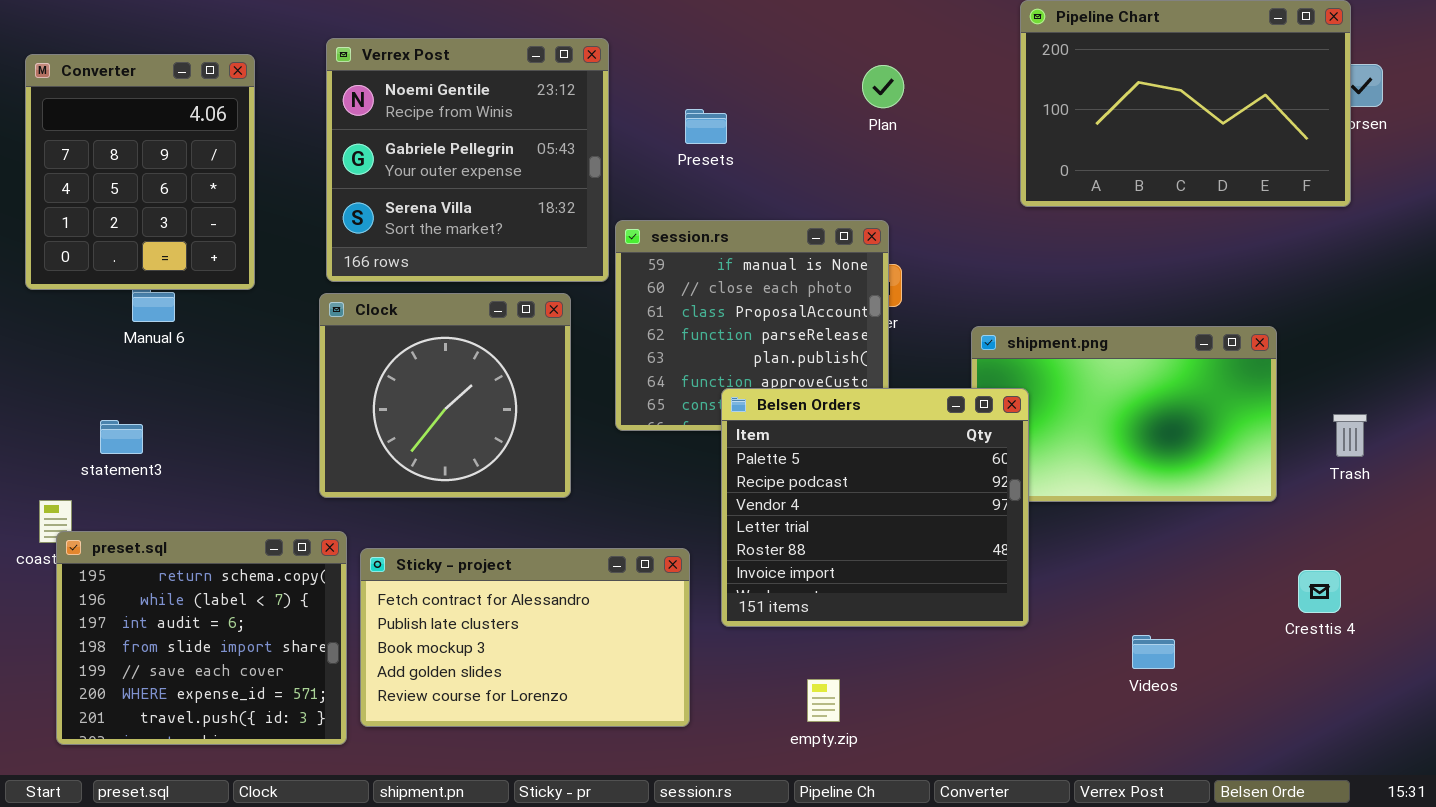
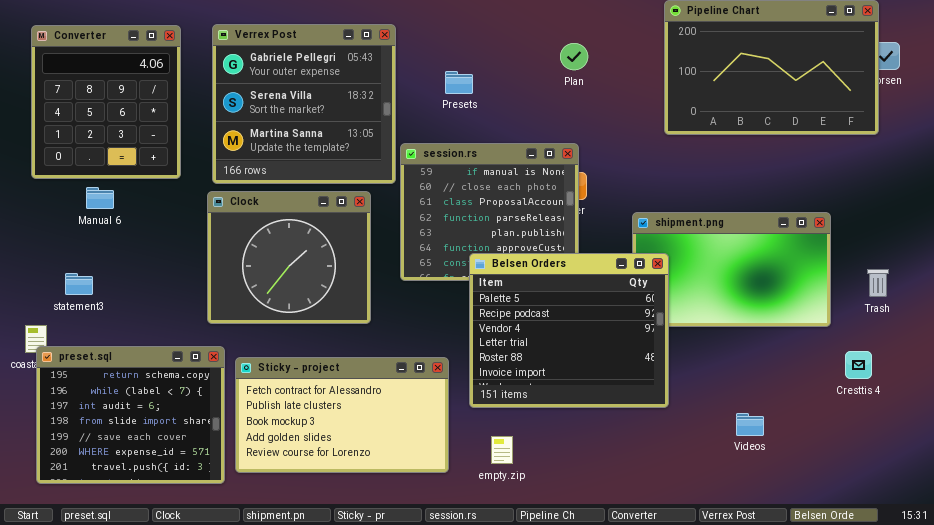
Verrex Post: [326,38,609,282] -> [212,24,396,184], scrolled down 1 row
Converter: [25,54,255,290] -> [31,25,181,179], moved
Cresttis 4: [1298,570,1341,613] -> [845,351,872,379], moved
empty.zip: [807,679,840,722] -> [491,436,513,464], moved

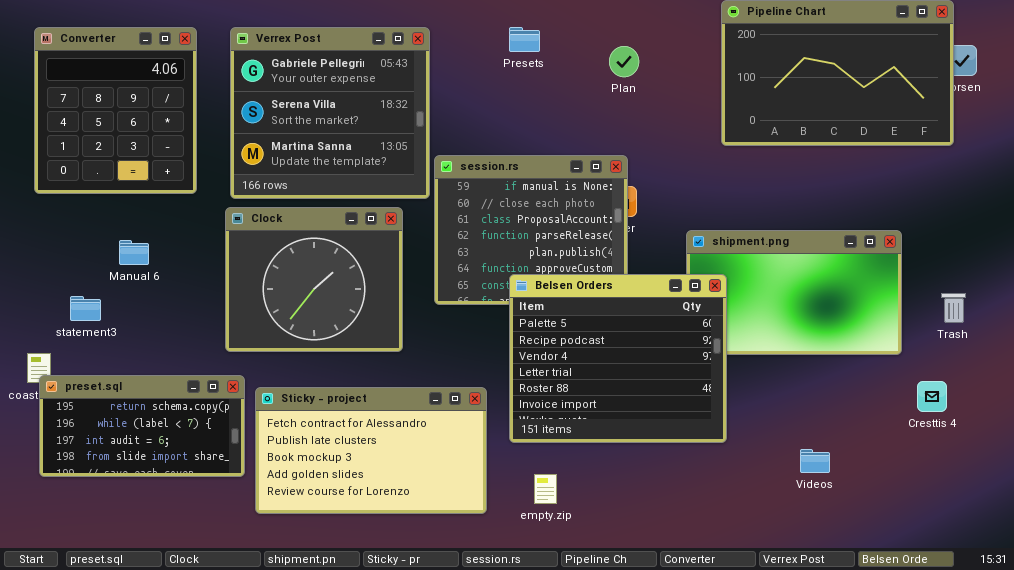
Presets: [445,71,473,94] -> [509,27,540,52], moved
Manual 6: [86,187,114,209] -> [119,240,149,265], moved
preset.sql: [36,346,225,484] -> [39,375,245,477], resized

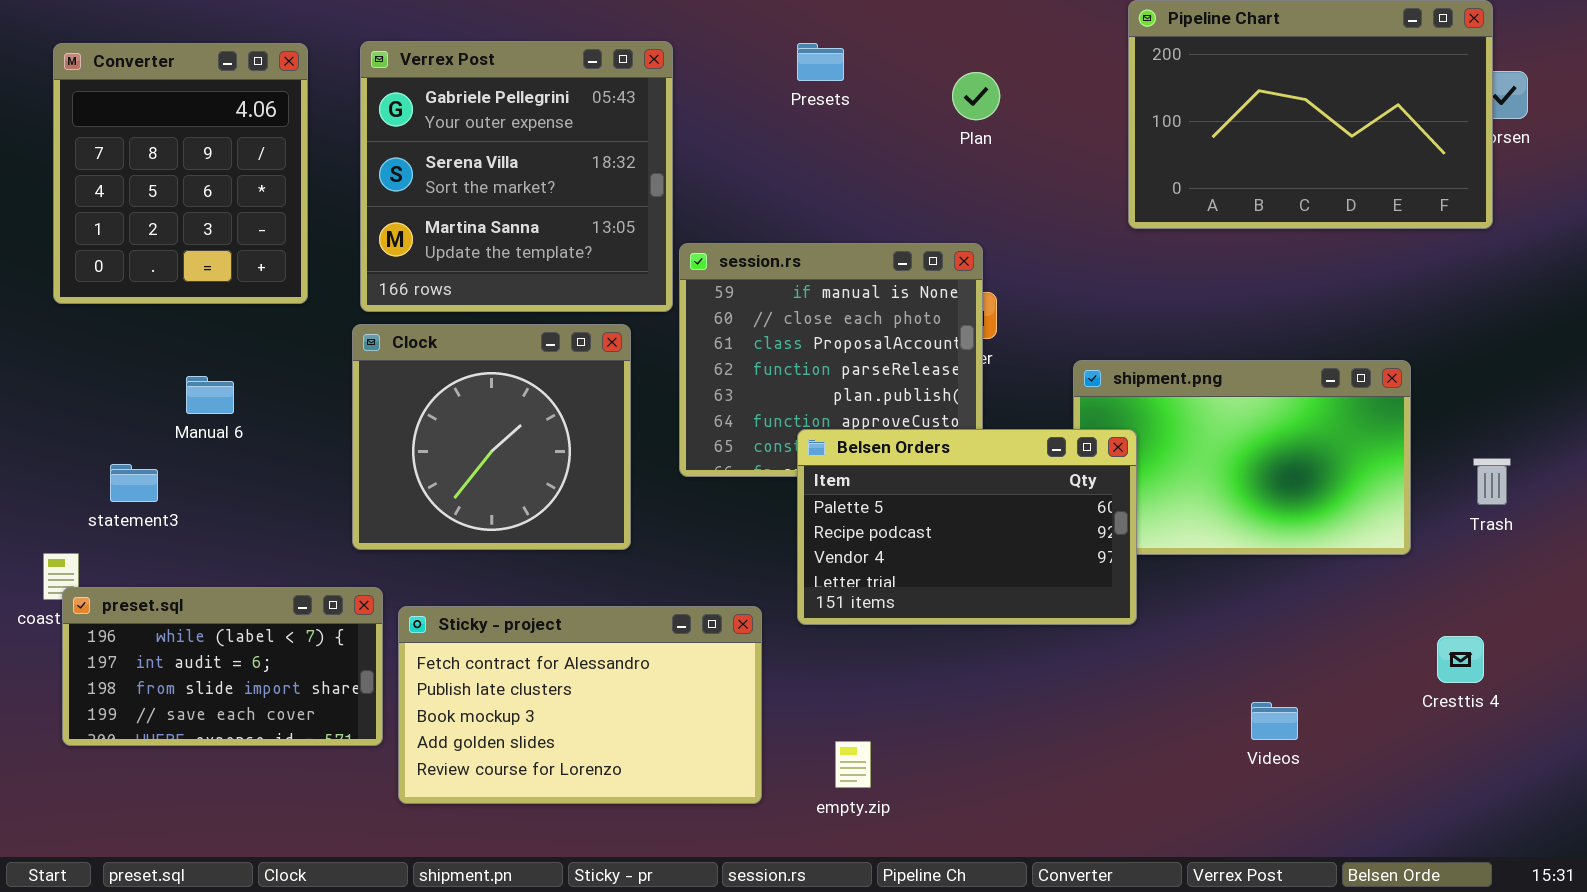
Belsen Orders: [509,274,727,443] -> [797,429,1137,625], resized
preset.sql: [39,375,245,477] -> [62,587,383,746], scrolled down 1 row
Cresttis 4: [917,381,947,412] -> [1437,636,1484,683], moved

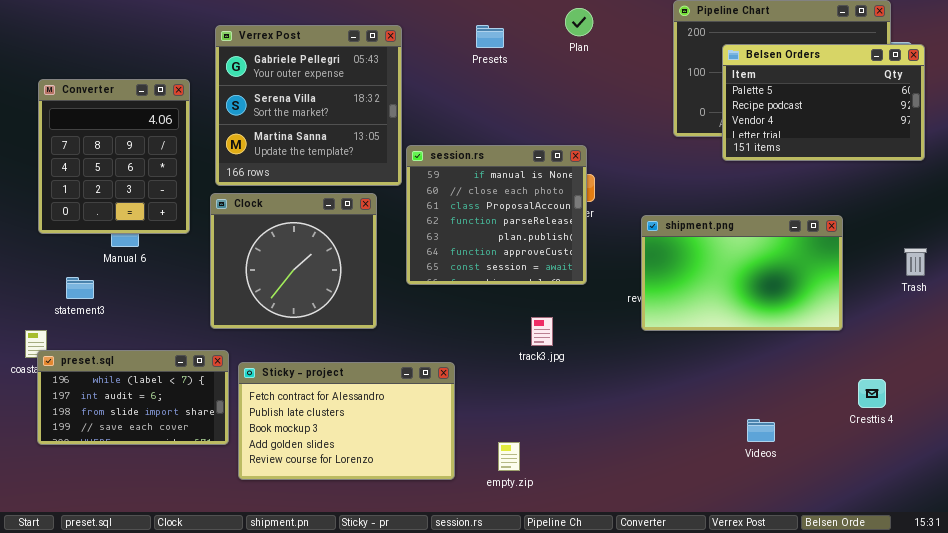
Converter: [53,43,308,304] -> [38,79,190,234], moved
Plan: [952,72,1000,120] -> [565,8,593,36], moved
Belsen Orders: [797,429,1137,625] -> [722,44,925,161], moved
Trash: [1473,458,1511,505] -> [904,248,927,276], moved

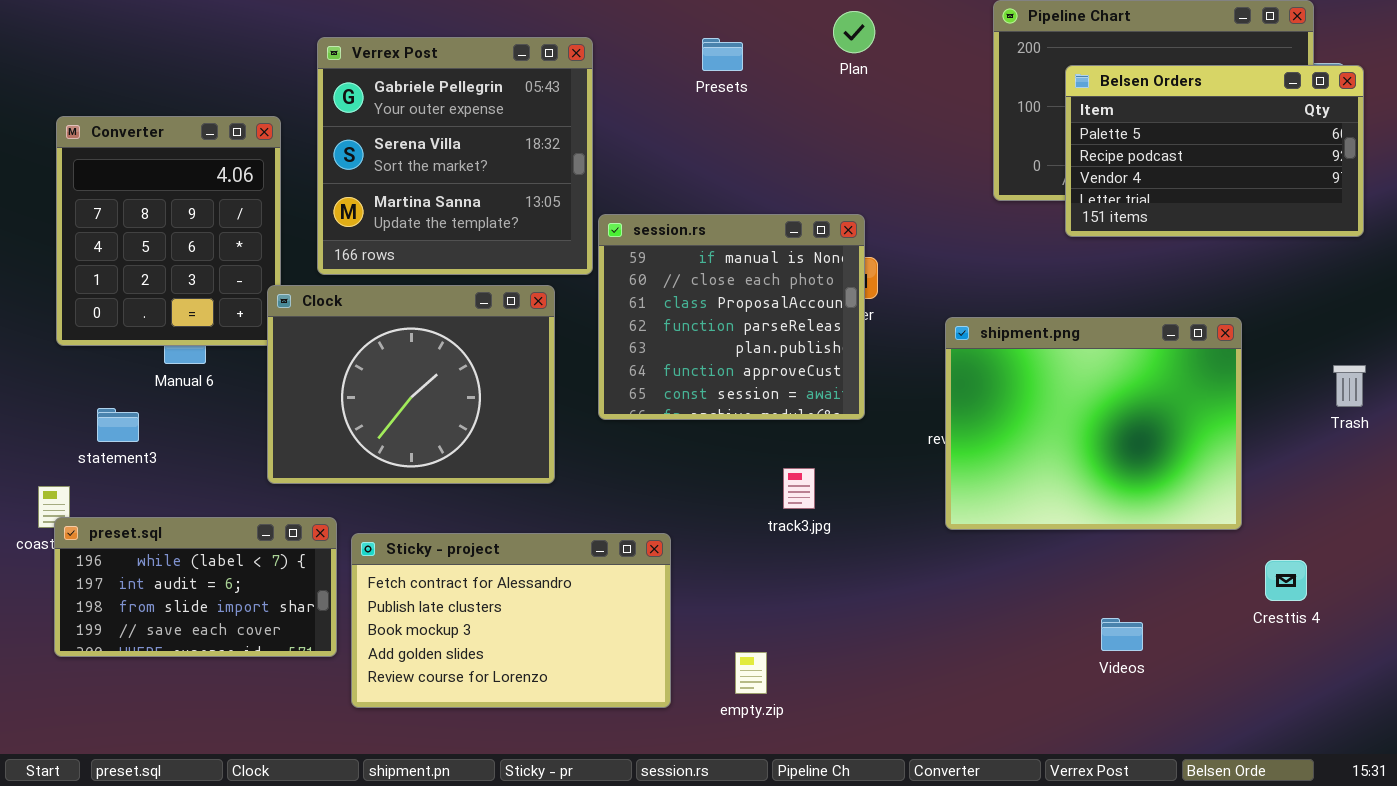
Clock: [210,193,377,329] -> [267,285,555,484], resized
shipment.png: [641,215,843,331] -> [945,317,1242,530], resized

